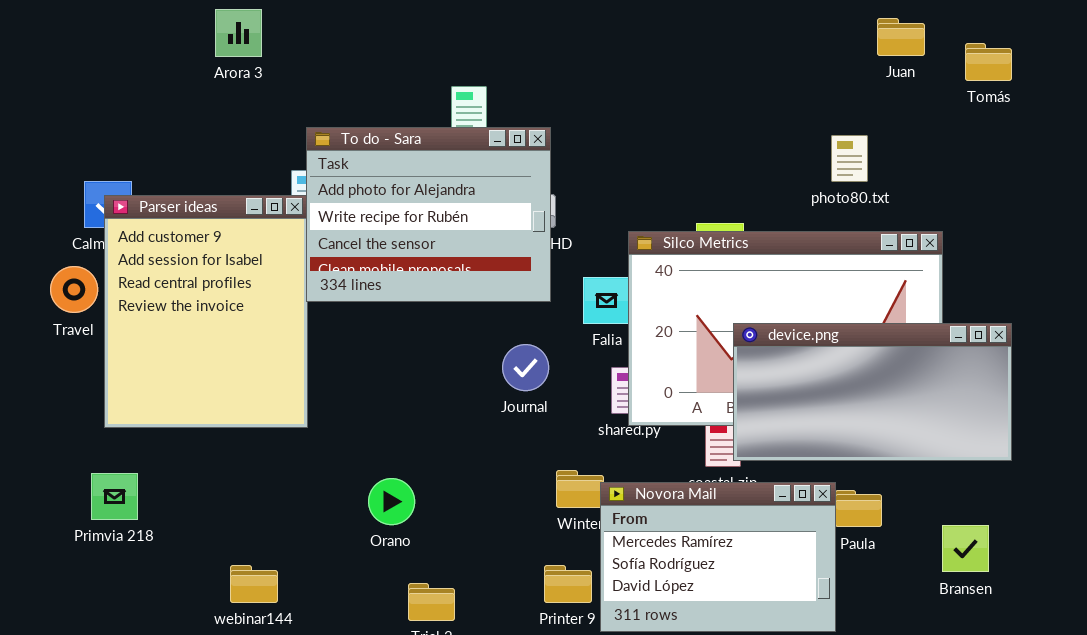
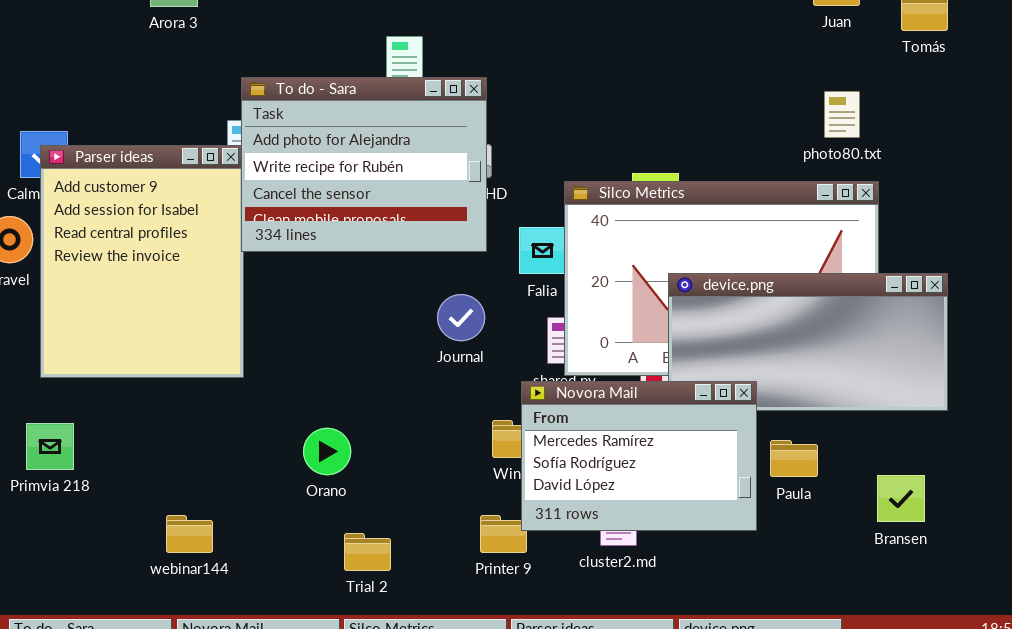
photo80.txt: [831,135,868,182] -> [824,91,860,138], moved
Novora Mail: [600,482,836,632] -> [521,381,757,531], moved

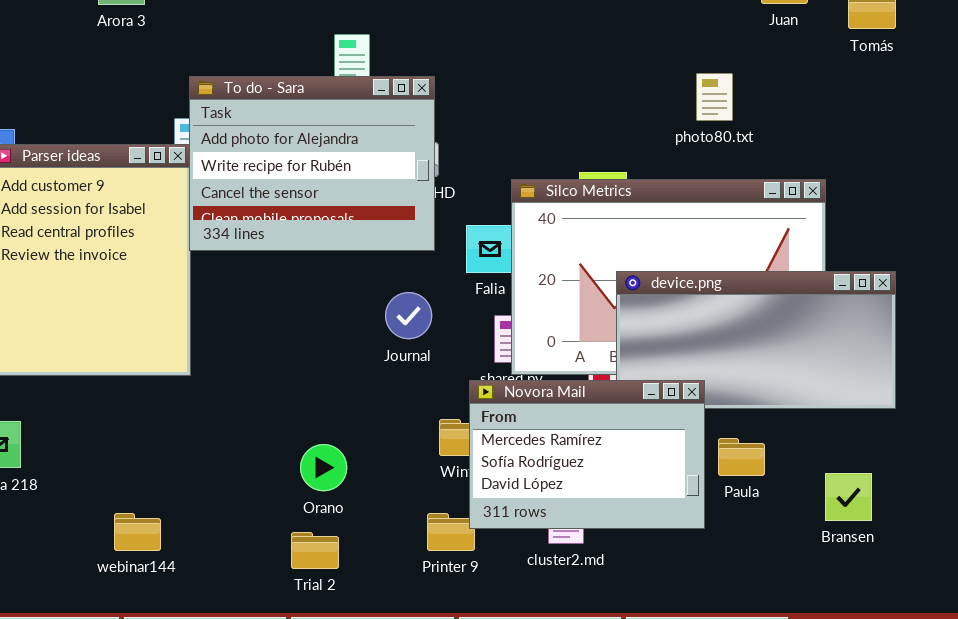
photo80.txt: [824,91,860,138] -> [696,73,733,121], moved
Orano: [303,428,351,475] -> [300,444,347,491], moved

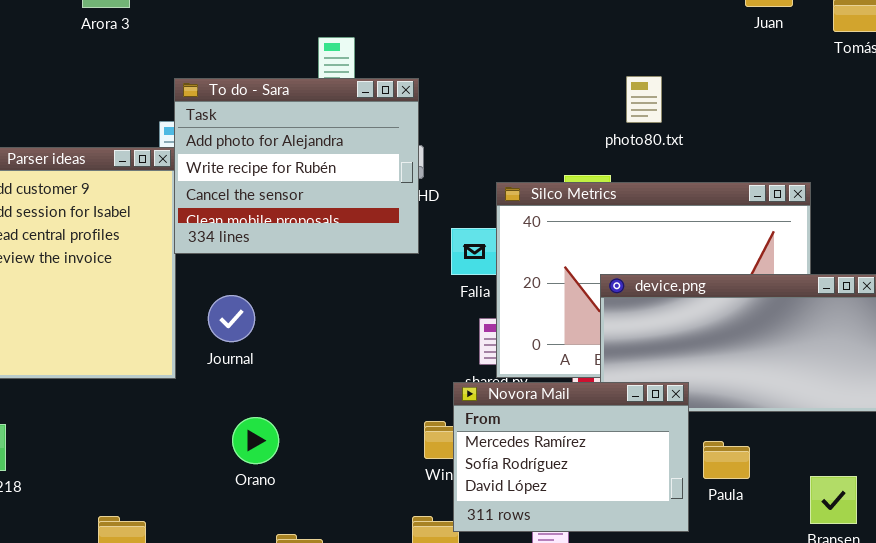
photo80.txt: [696,73,733,121] -> [626,76,662,123], moved
Journal: [385,292,432,339] -> [208,295,255,342], moved
Orano: [300,444,347,491] -> [232,417,279,464], moved

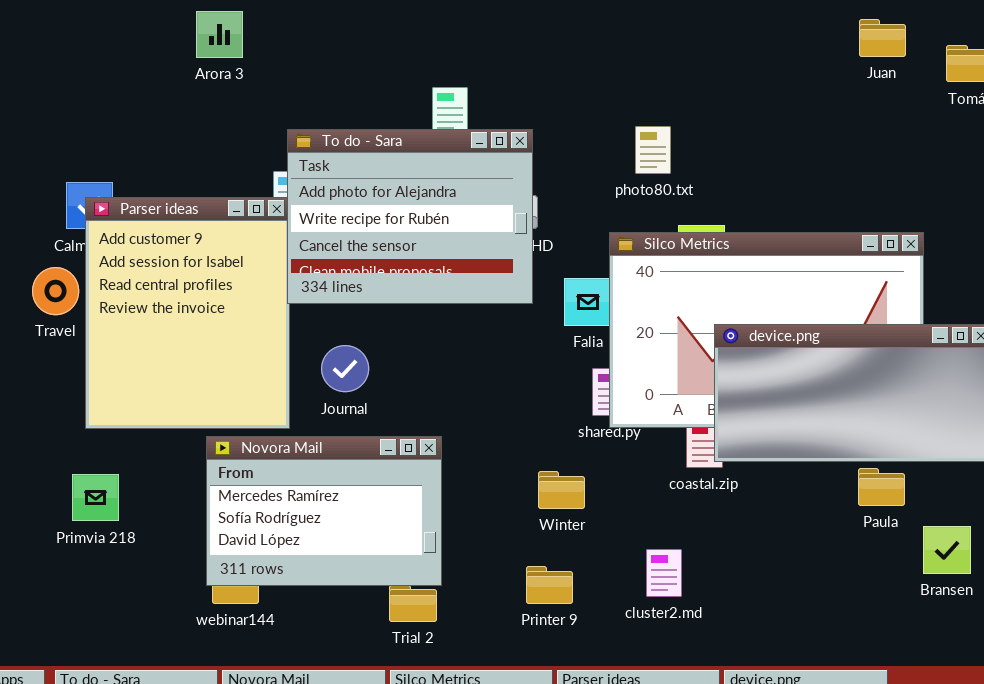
photo80.txt: [626,76,662,123] -> [635,126,671,174], moved
Novora Mail: [453,382,689,532] -> [206,436,442,586], moved
Paula: [703,441,750,479] -> [858,468,905,506], moved

